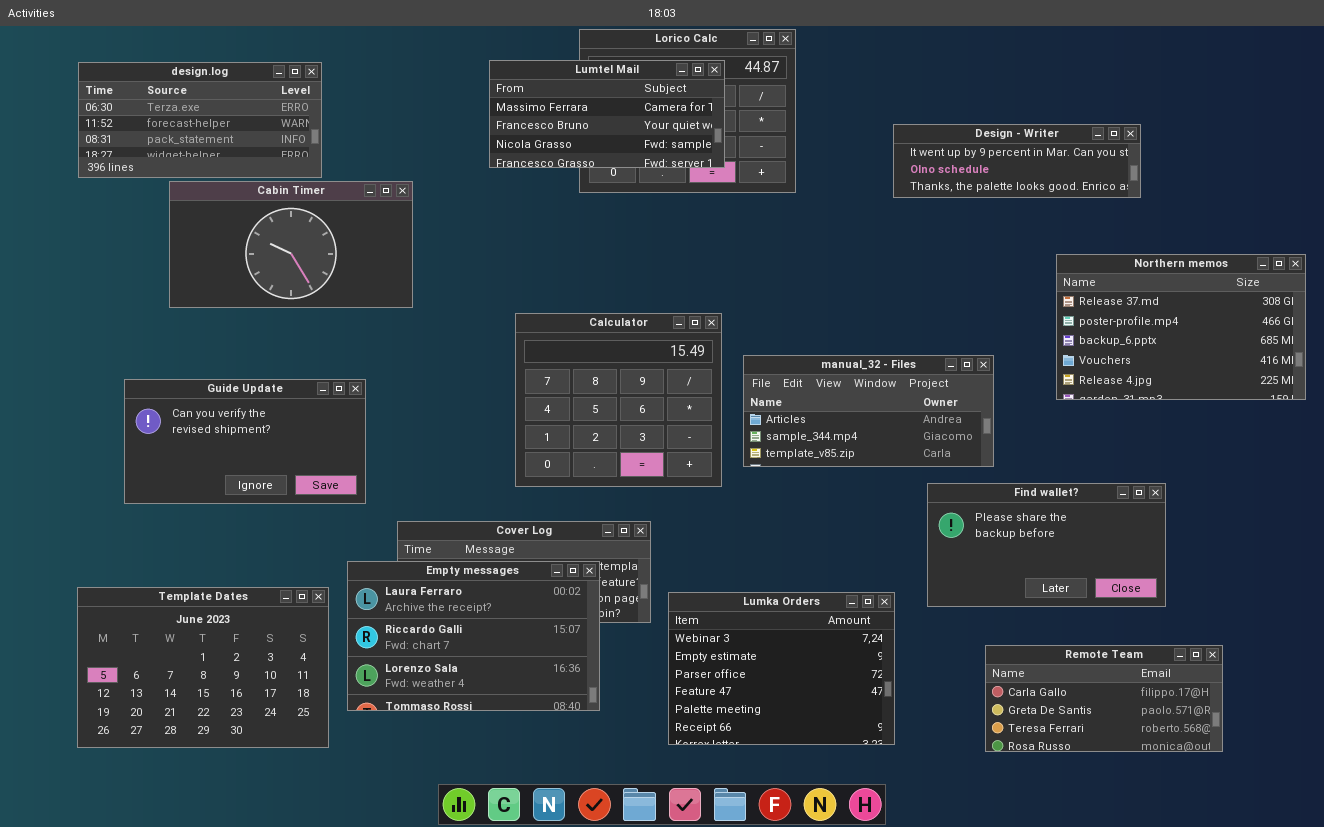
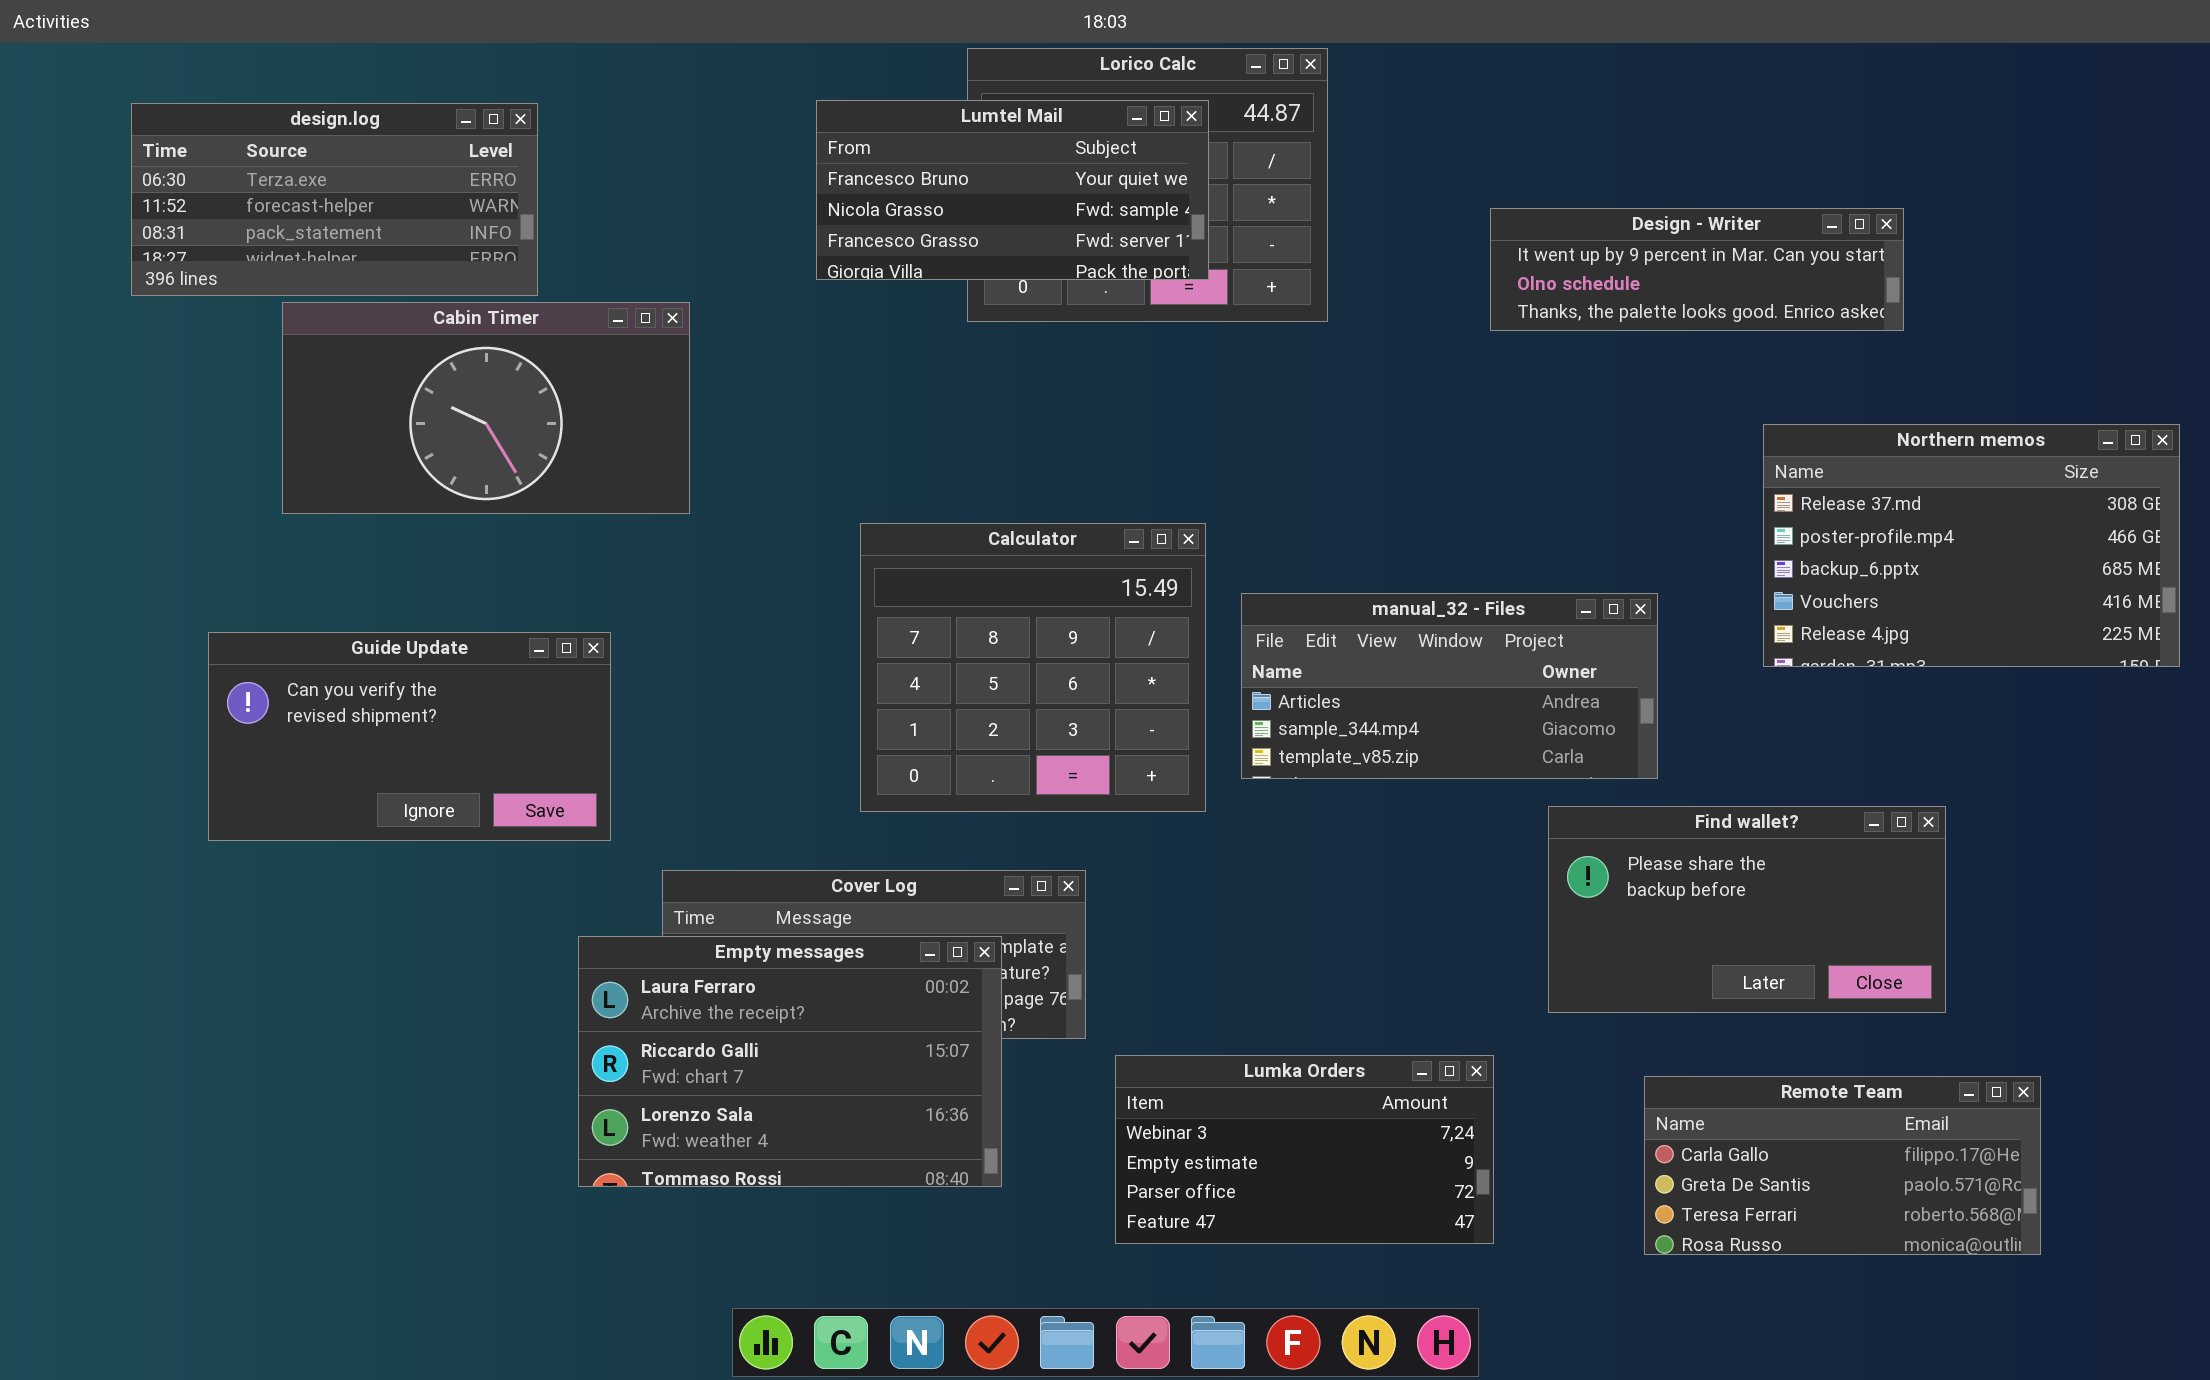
Lumtel Mail: [489,60,725,168] -> [816,100,1209,280], scrolled down 1 row
Template Dates: [77,587,329,748] -> none, closed
Lumka Orders: [668,592,895,745] -> [1115,1055,1494,1244], resized

